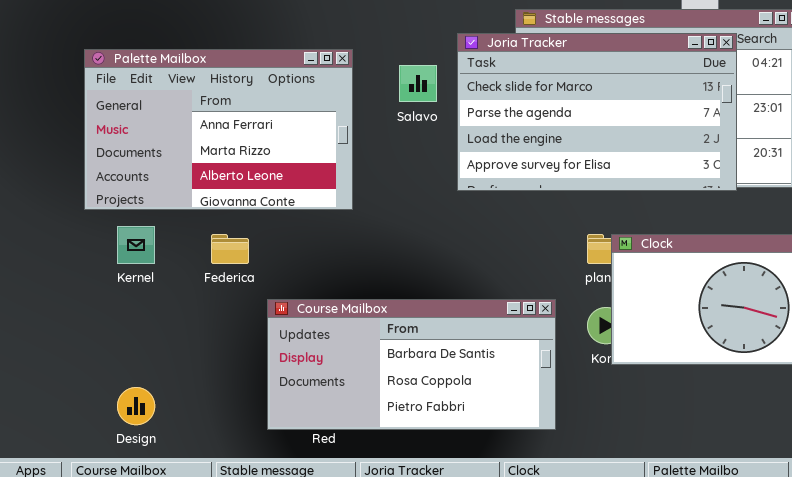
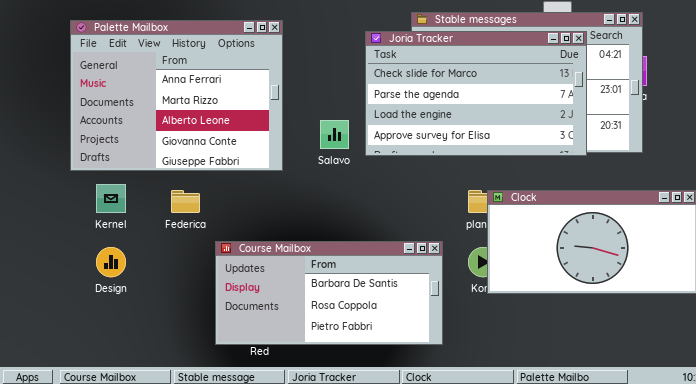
Palette Mailbox: [84,49,353,210] -> [70,20,283,171], resized
Salavo: [399,65,437,102] -> [320,120,349,149], moved
Design: [117,387,155,425] -> [96,247,126,277], moved

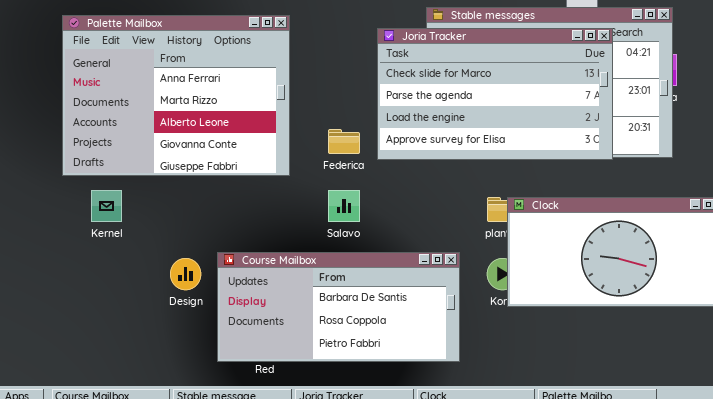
Salavo: [320,120,349,149] -> [328,190,360,222], moved
Federica: [171,190,200,213] -> [328,129,360,154], moved
Design: [96,247,126,277] -> [170,258,201,290], moved

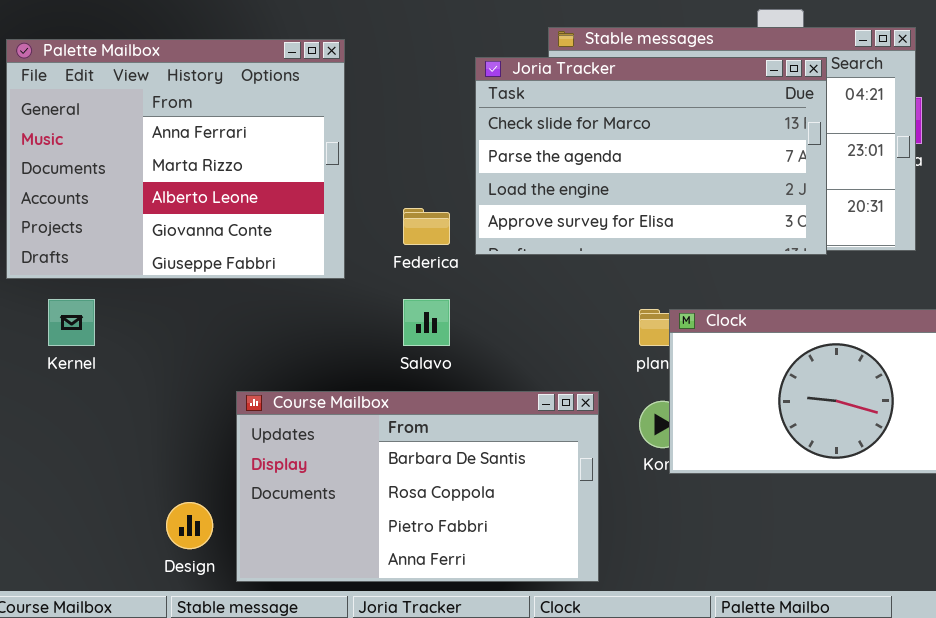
Course Mailbox: [217,252,460,362] -> [236,391,599,582], resized
Design: [170,258,201,290] -> [166,502,213,549], moved

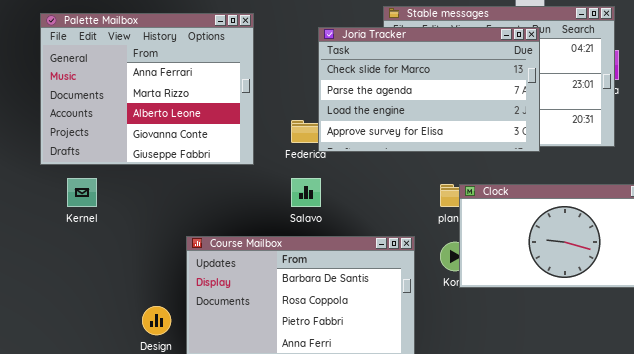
Joria Tracker: [475,57,827,255] -> [318,27,540,152], moved

